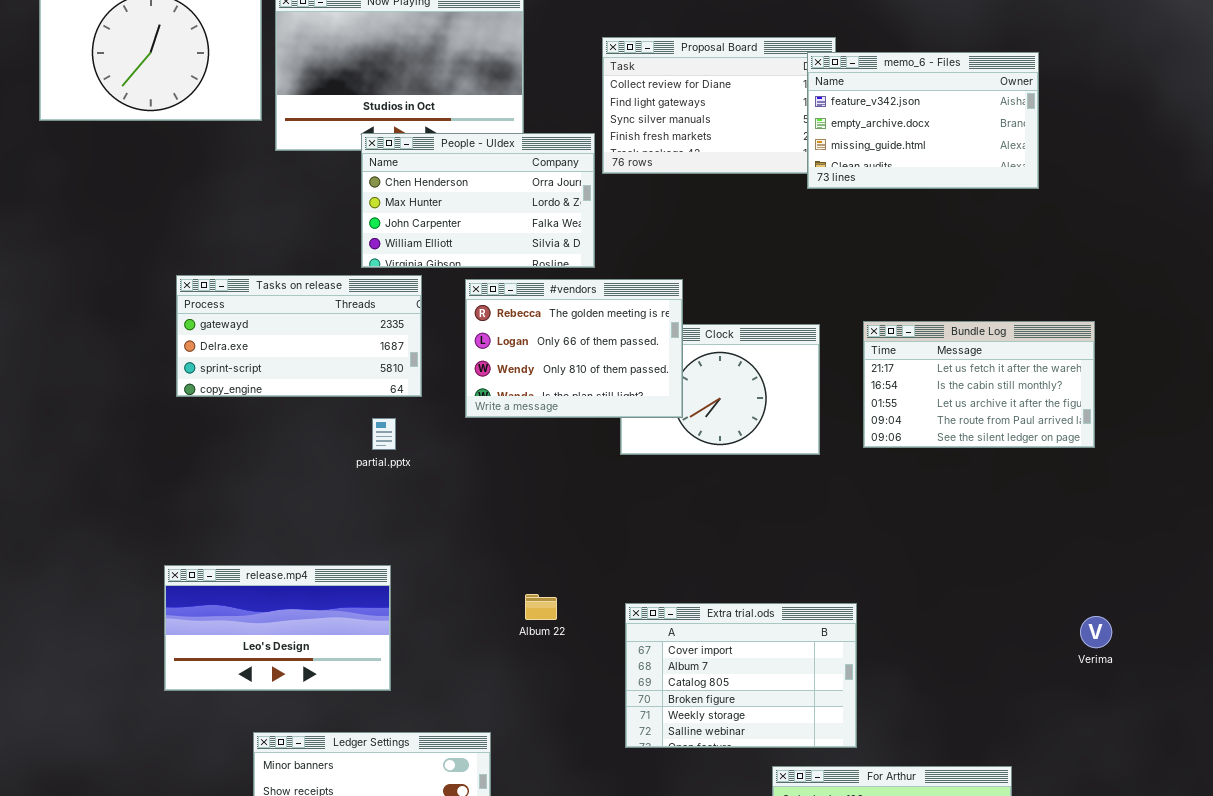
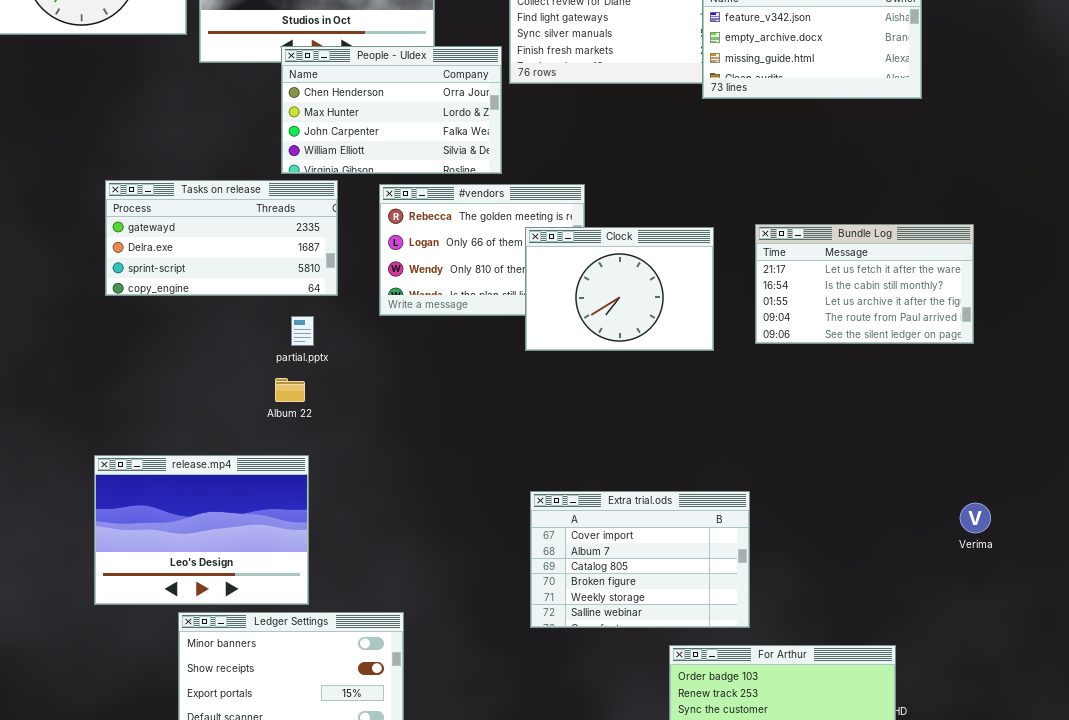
Clock: [620,324,820,455] -> [525,227,714,351], raised
release.mp4: [164,565,391,691] -> [94,455,309,605], resized
Album 22: [525,594,557,620] -> [275,378,305,402], moved

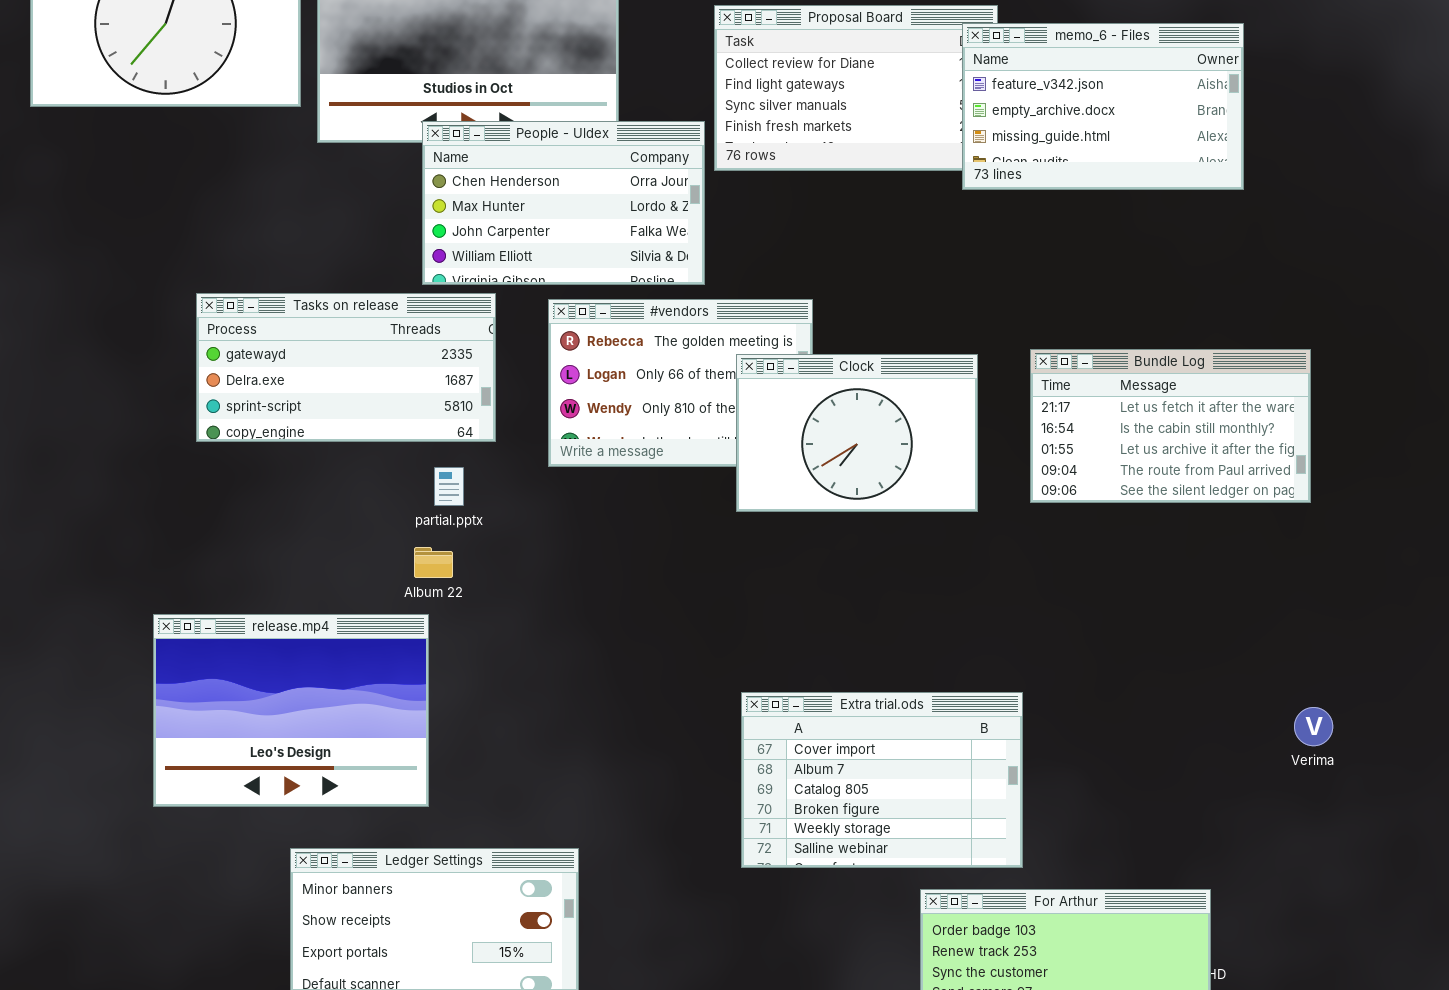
release.mp4: [94,455,309,605] -> [153,614,429,807], moved

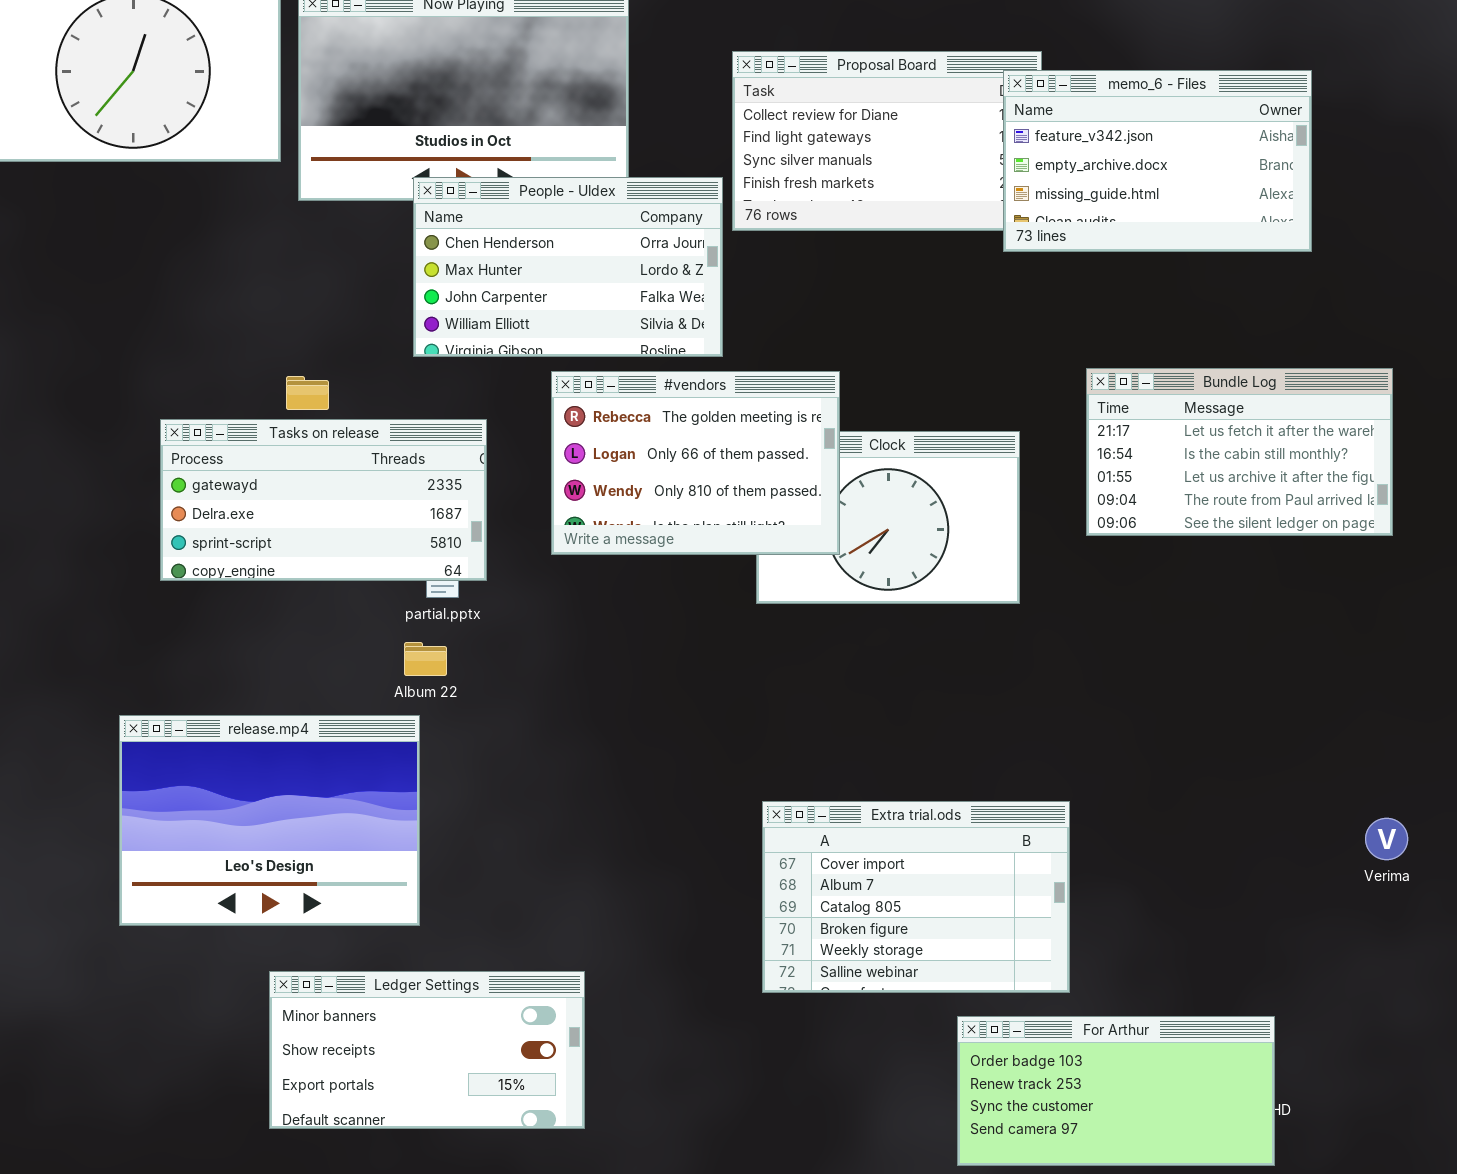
Tasks on release: [196,293,496,442] -> [160,419,487,581], moved
#vendors: [548,299,813,467] -> [551,371,840,555], raised
Bundle Log: [1030,349,1311,503] -> [1086,368,1393,536], moved

